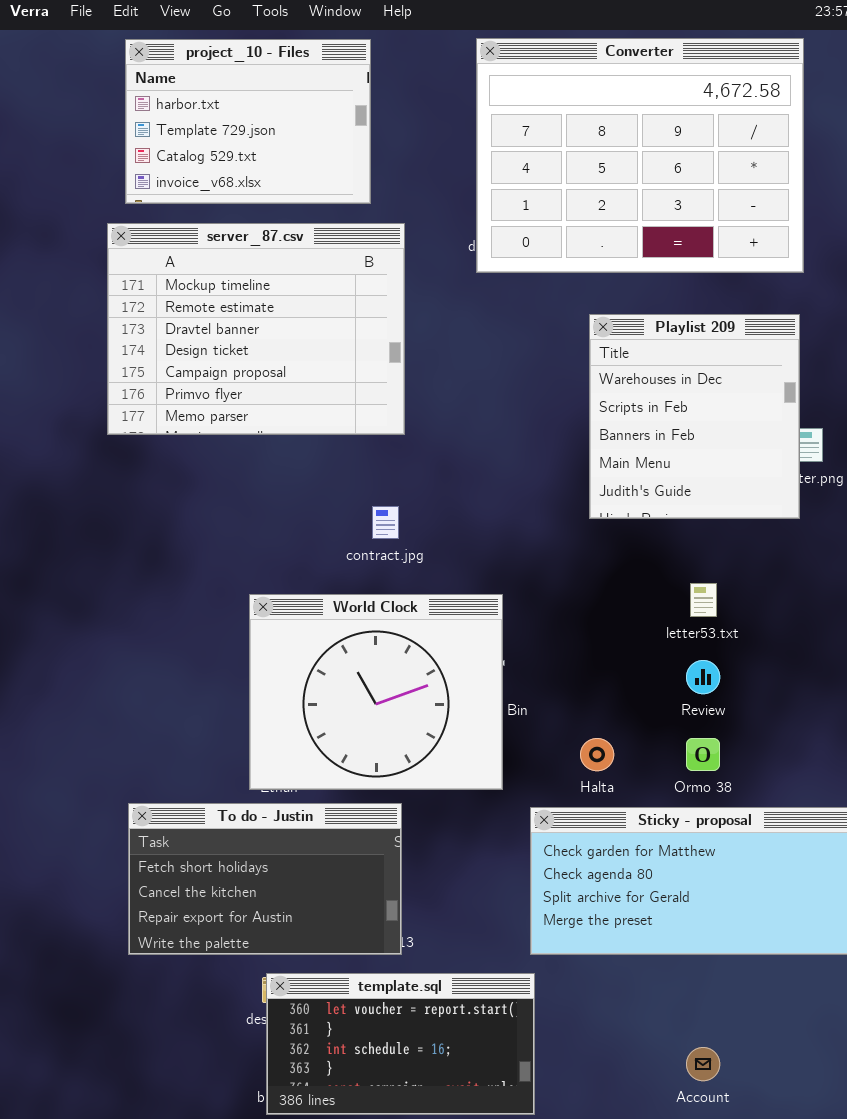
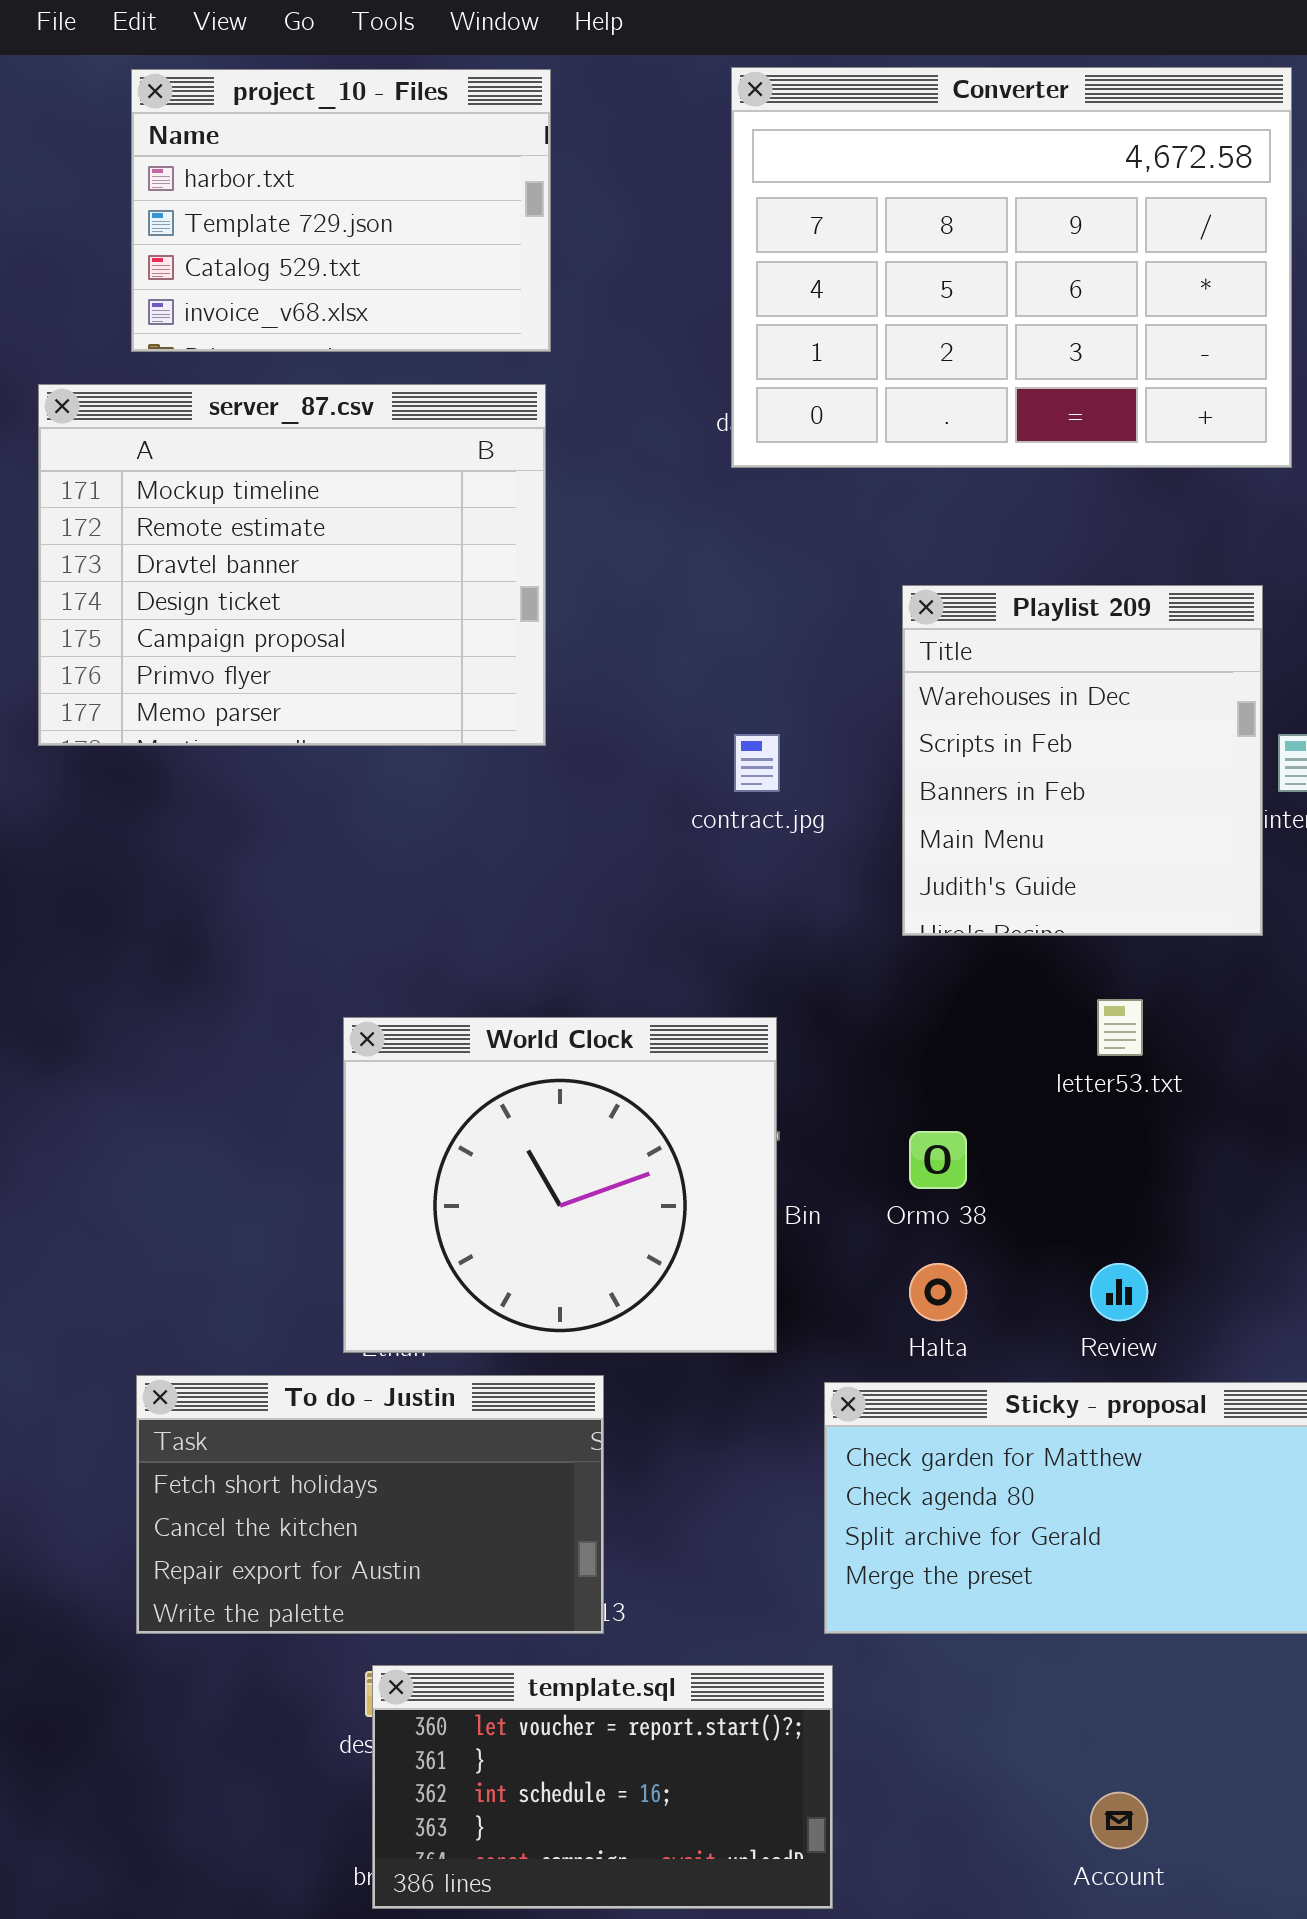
server_87.csv: [107,223,405,435] -> [38,384,546,746], moved
Playlist 209: [589,314,800,519] -> [902,585,1263,936], moved
contract.jpg: [372,506,399,539] -> [734,734,780,792], moved
Review: [686,660,720,694] -> [1090,1263,1148,1321], moved
Ormo 38: [686,738,720,771] -> [909,1131,967,1189], moved

